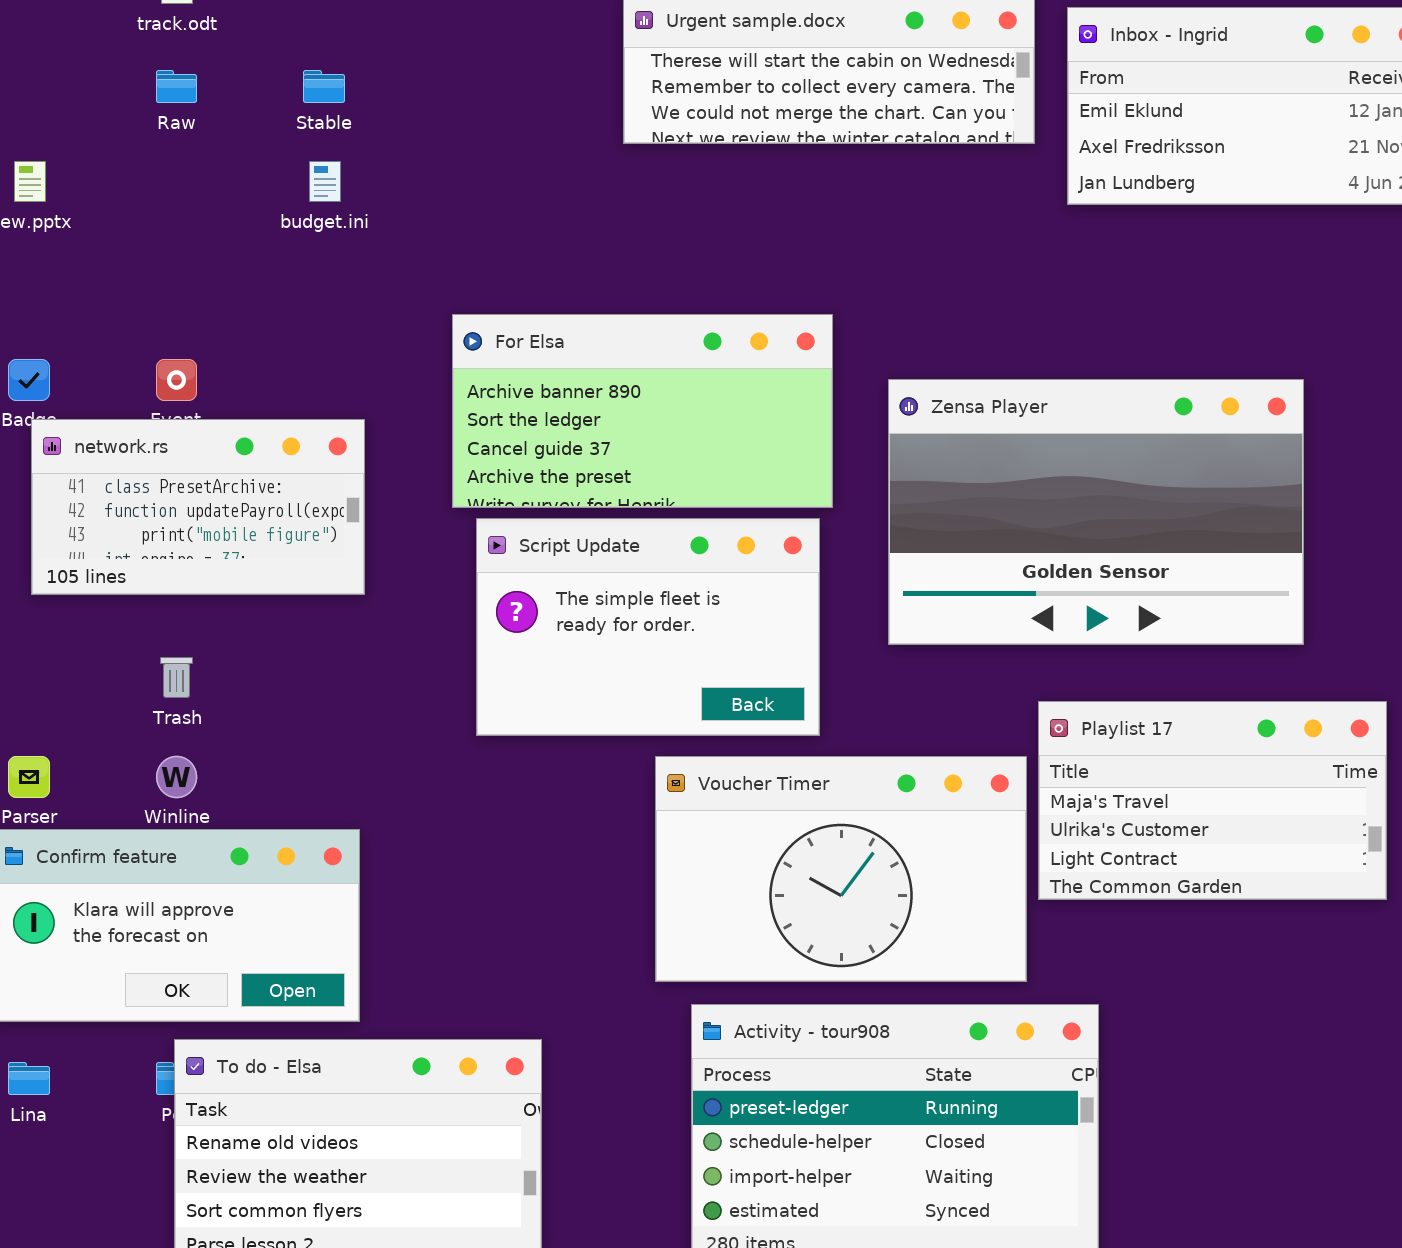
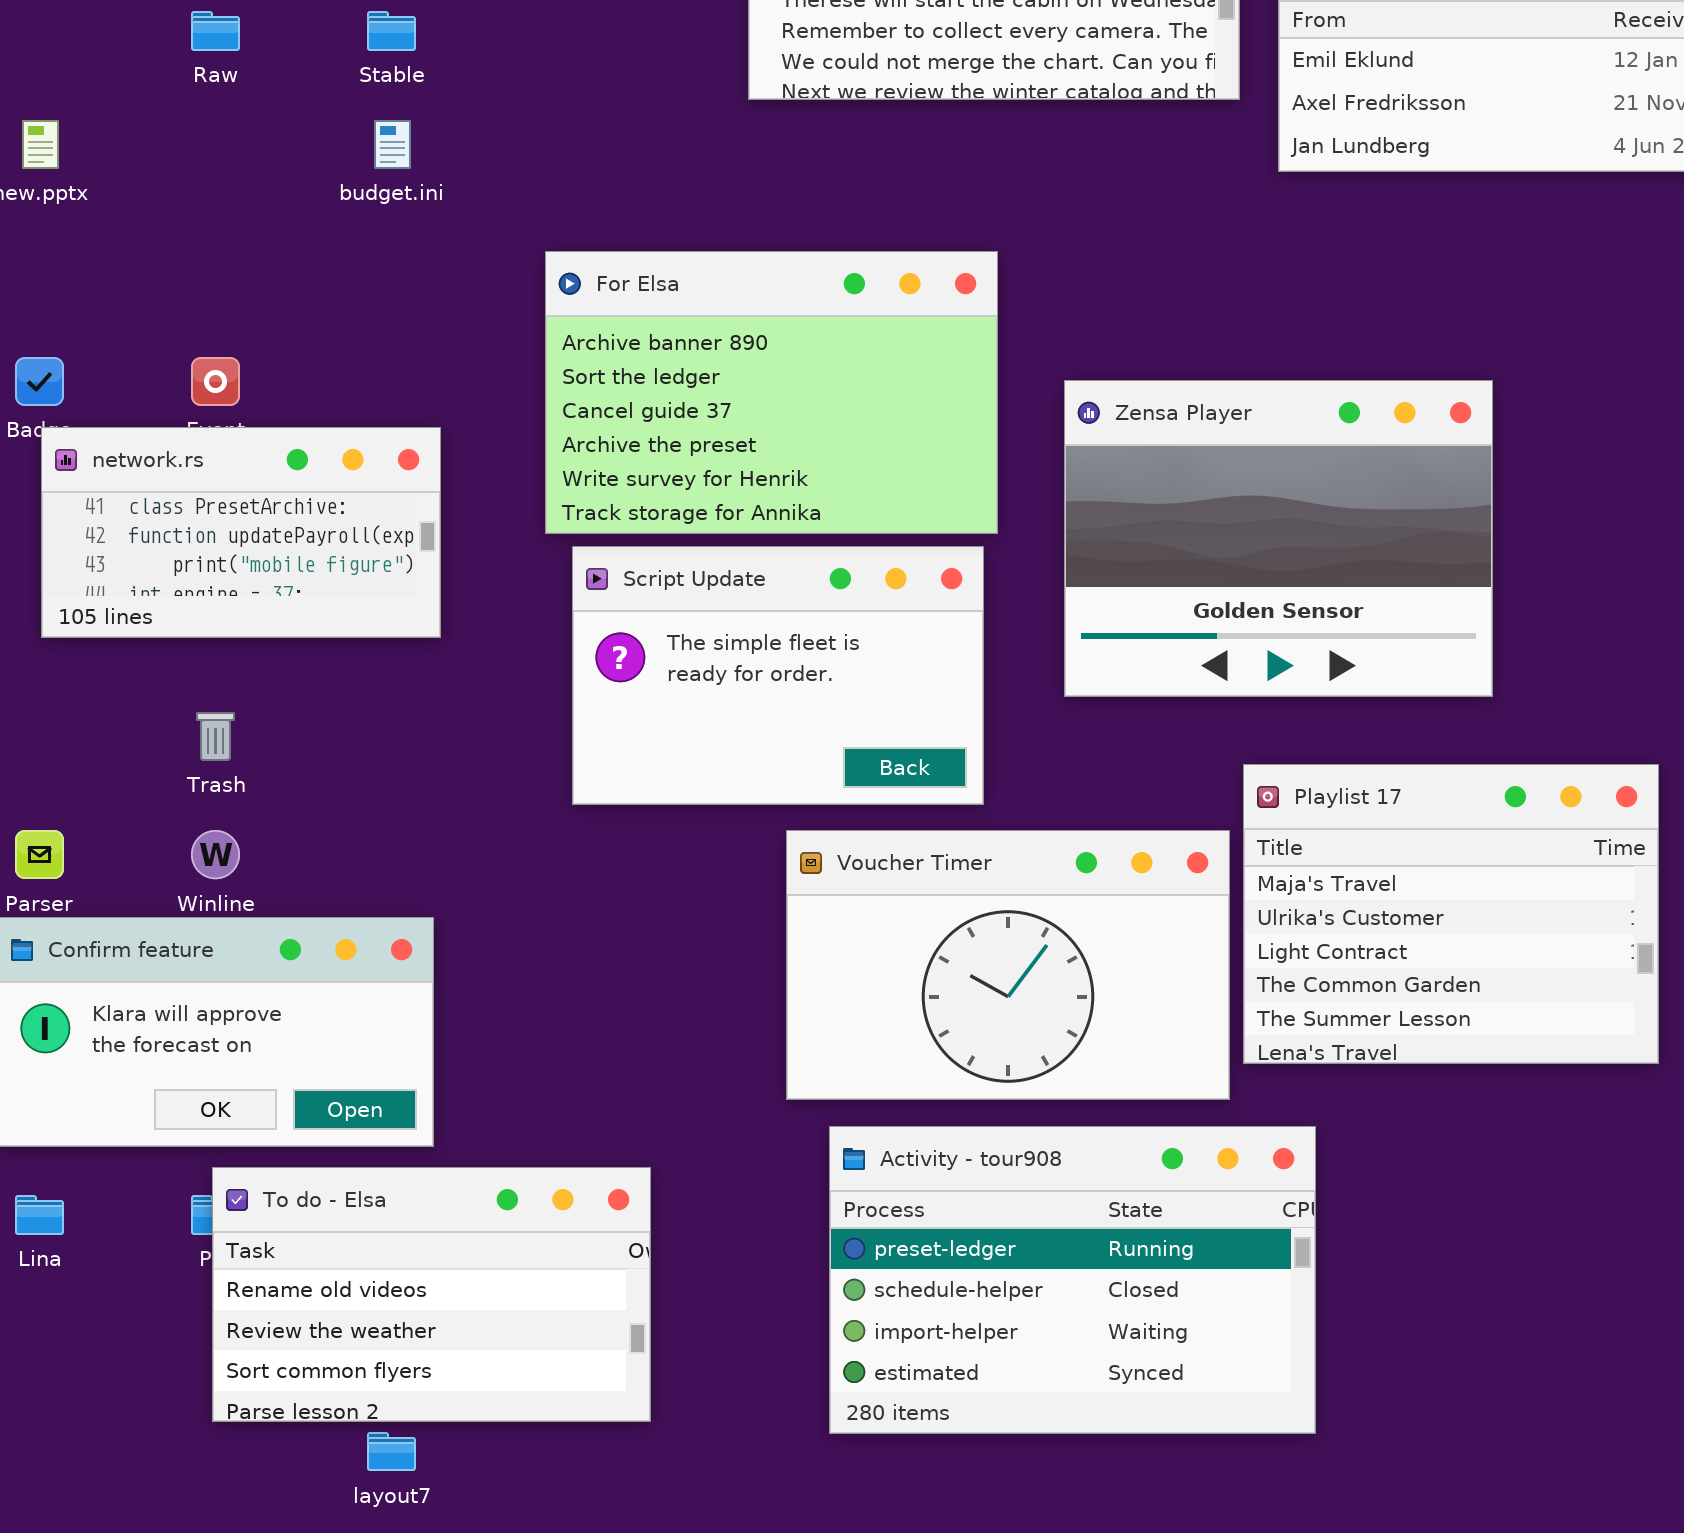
For Elsa: [452,314,833,508] -> [545,251,998,534], resized
Zensa Player: [888,379,1304,645] -> [1064,380,1493,697], resized
Playlist 17: [1038,701,1387,900] -> [1243,764,1659,1064], resized

